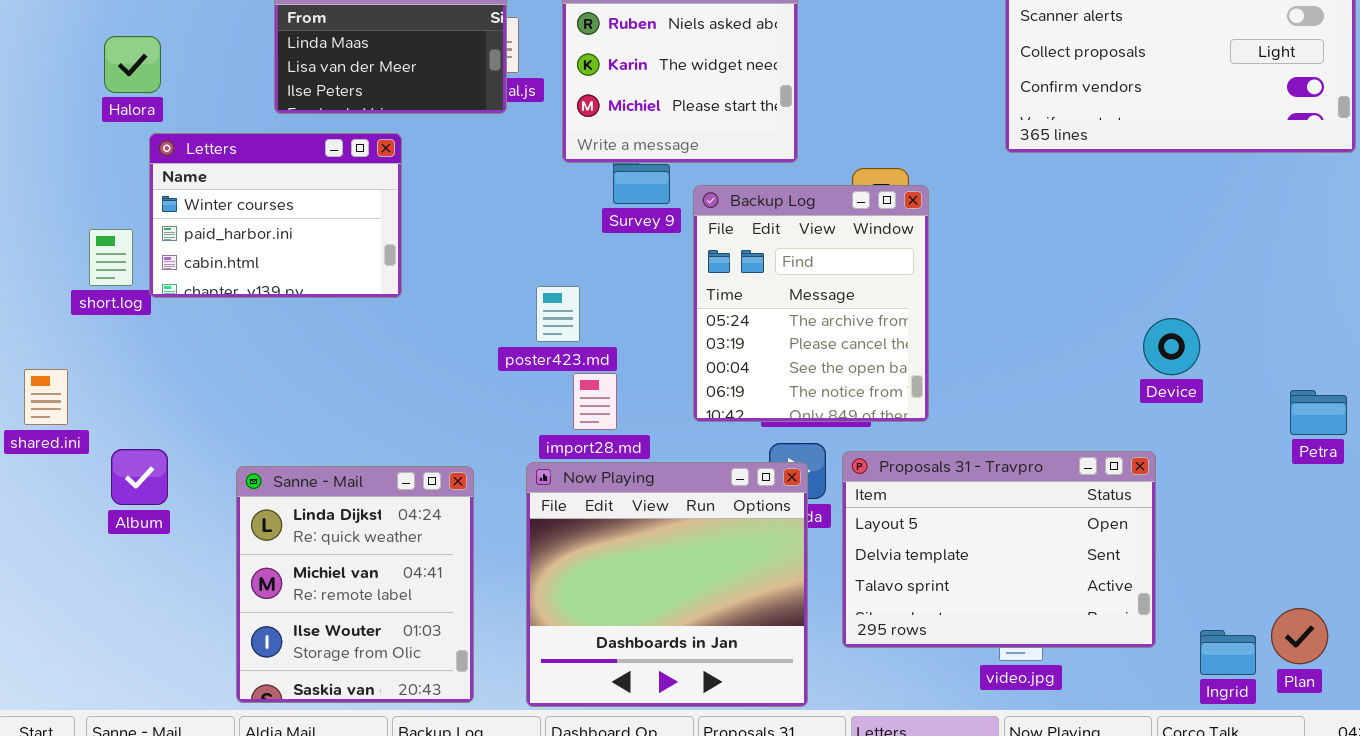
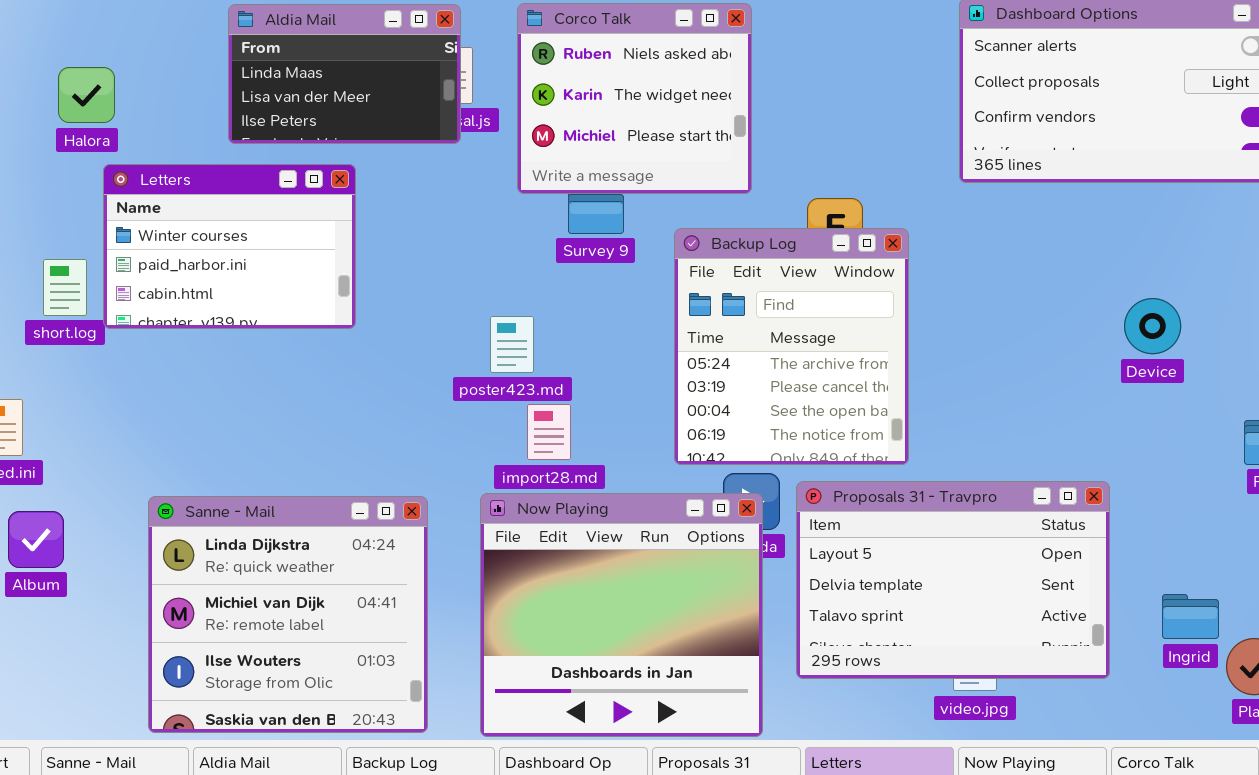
Backup Log: [693,185,929,422] -> [674,228,909,465], moved
Device: [1143,318,1200,375] -> [1124,298,1181,354], moved
Album: [111,449,168,505] -> [8,511,64,568], moved
Sanne - Mail: [236,466,474,703] -> [148,496,428,733], resized
Ingrid: [1200,630,1256,675] -> [1162,594,1219,639], moved

